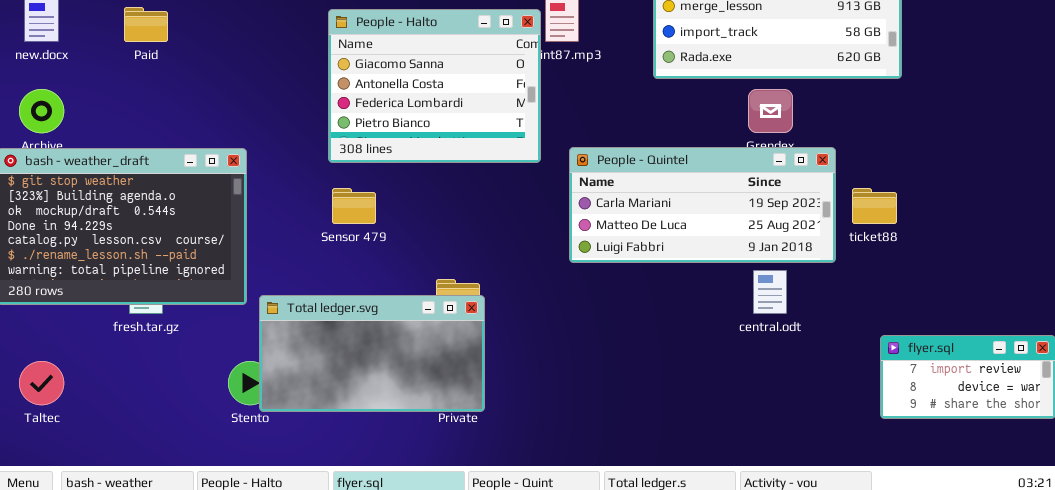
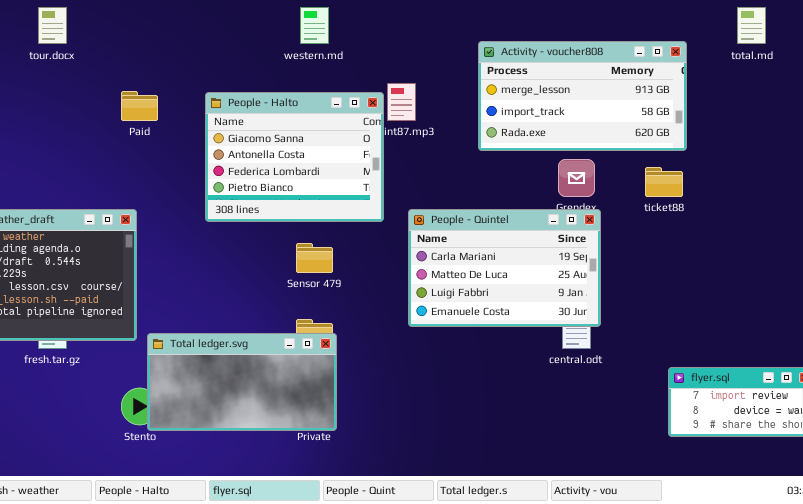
Paid: [124,7,168,42] -> [121,91,158,121], moved
People - Quintel: [569,147,836,263] -> [408,209,601,327], resized
Sensor 479: [332,188,376,224] -> [296,243,333,273], moved
ticket88: [852,188,897,224] -> [645,167,683,197], moved

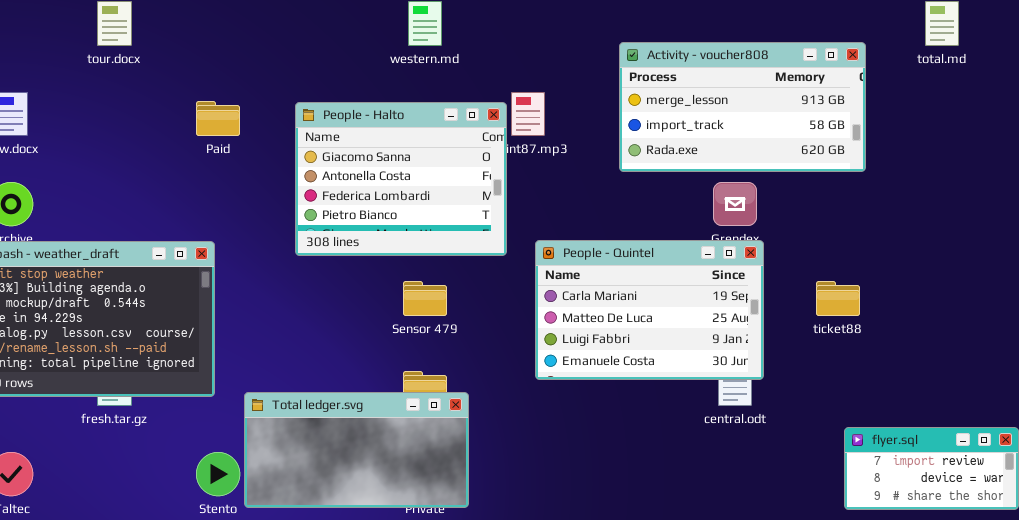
ticket88: [645,167,683,197] -> [816,281,860,316], moved
Total ledger.svg: [147,333,337,431] -> [244,392,469,508], moved

